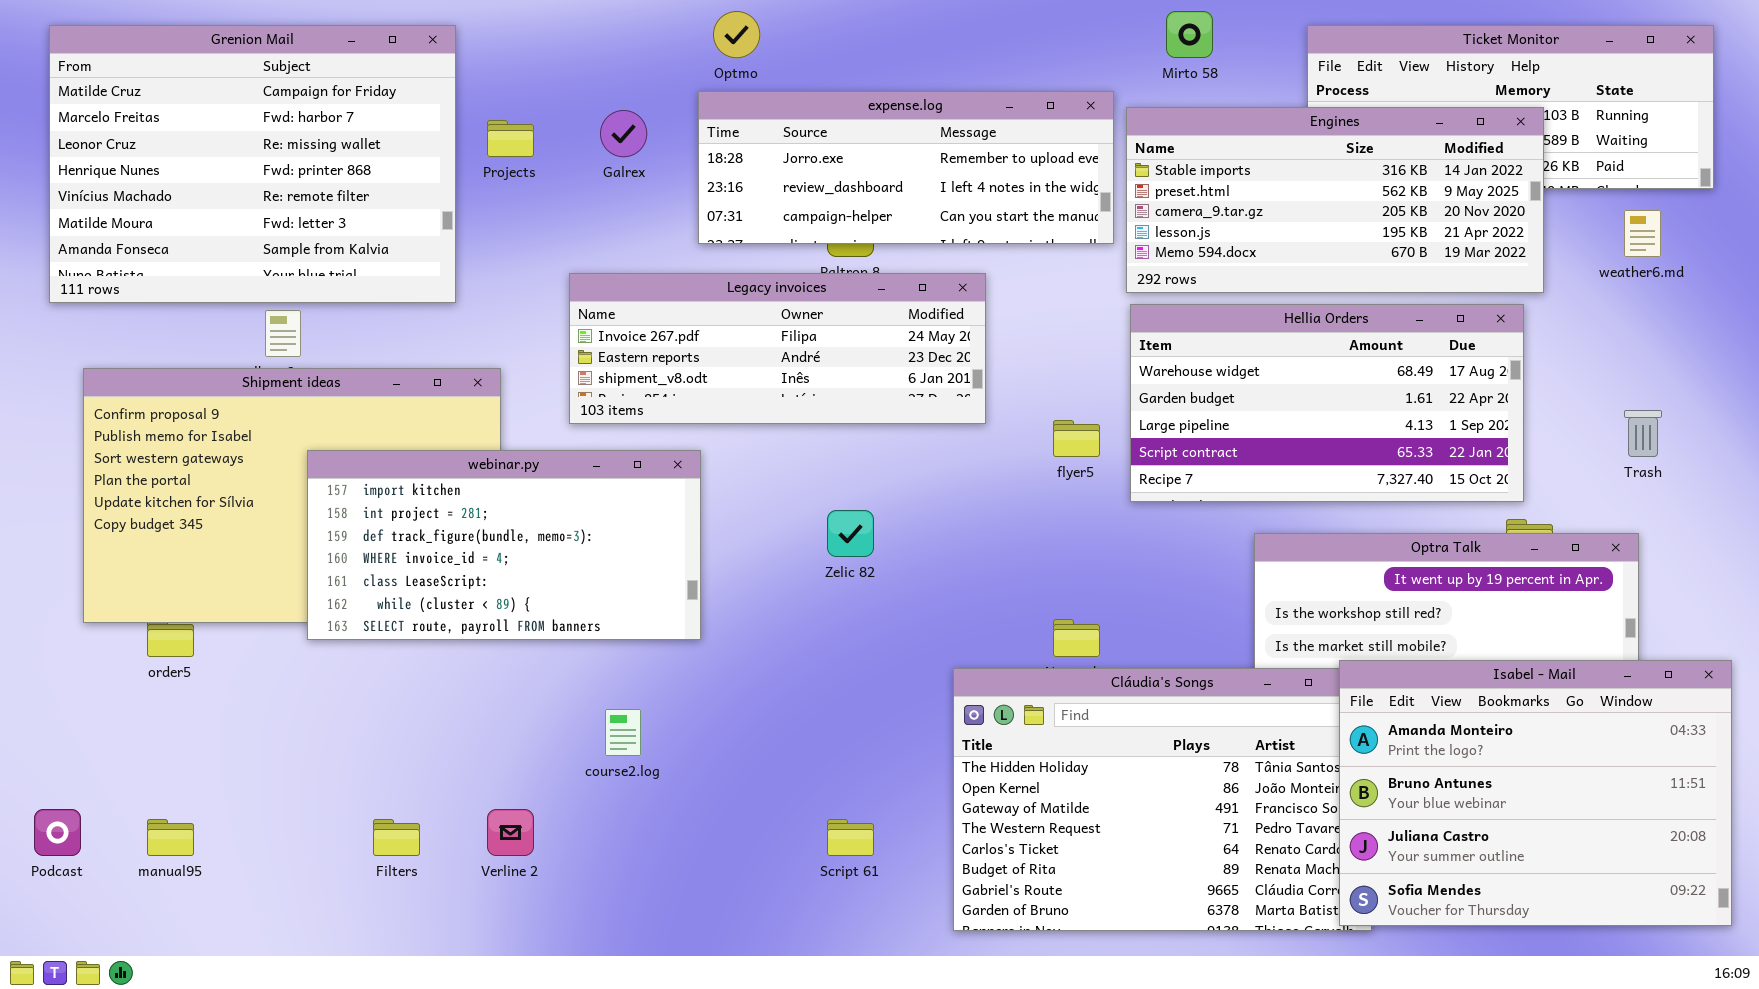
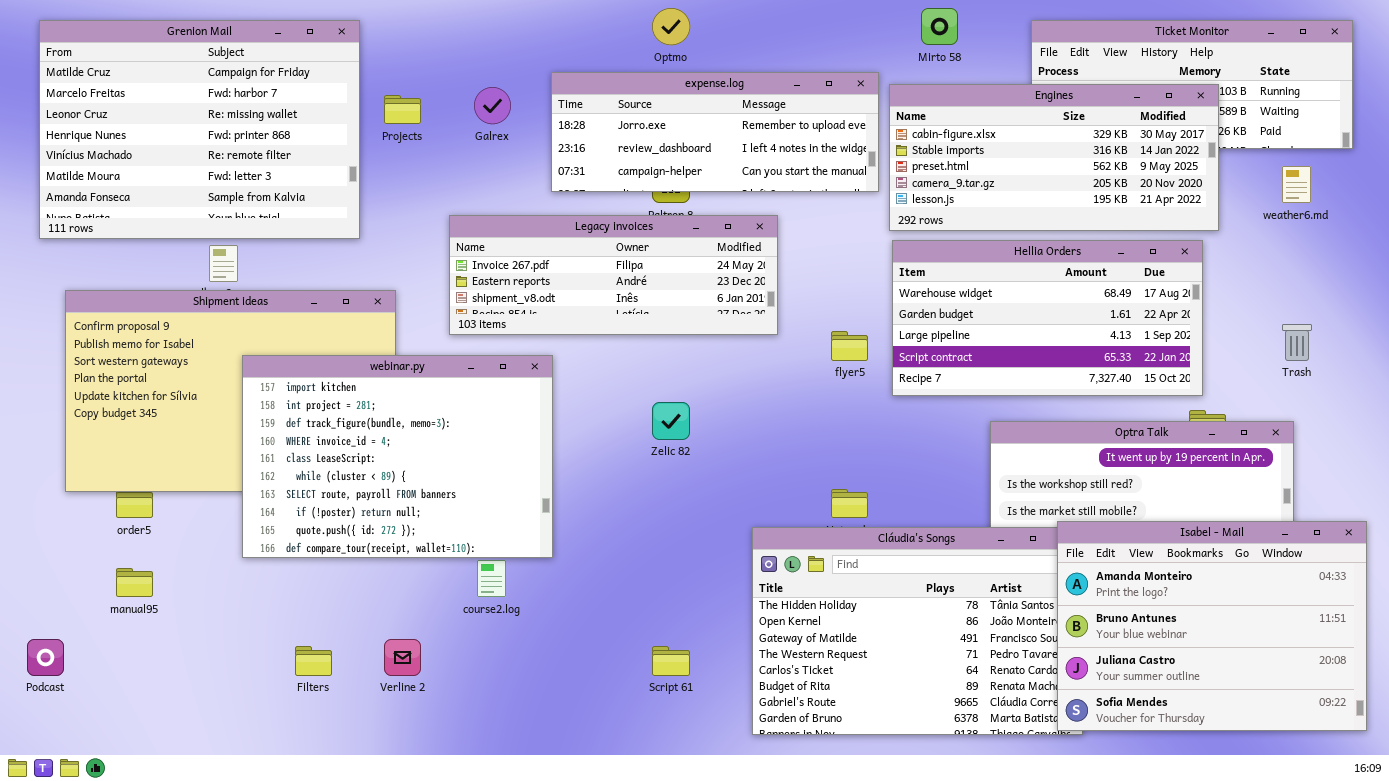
Optmo: [713,11,760,58] -> [652,8,690,45], moved
Engines: [1126,107,1544,293] -> [889,84,1219,231], scrolled up 1 row
webinar.py: [307,450,701,640] -> [242,355,553,558], resized
manual95: [147,819,194,856] -> [116,568,153,597], moved

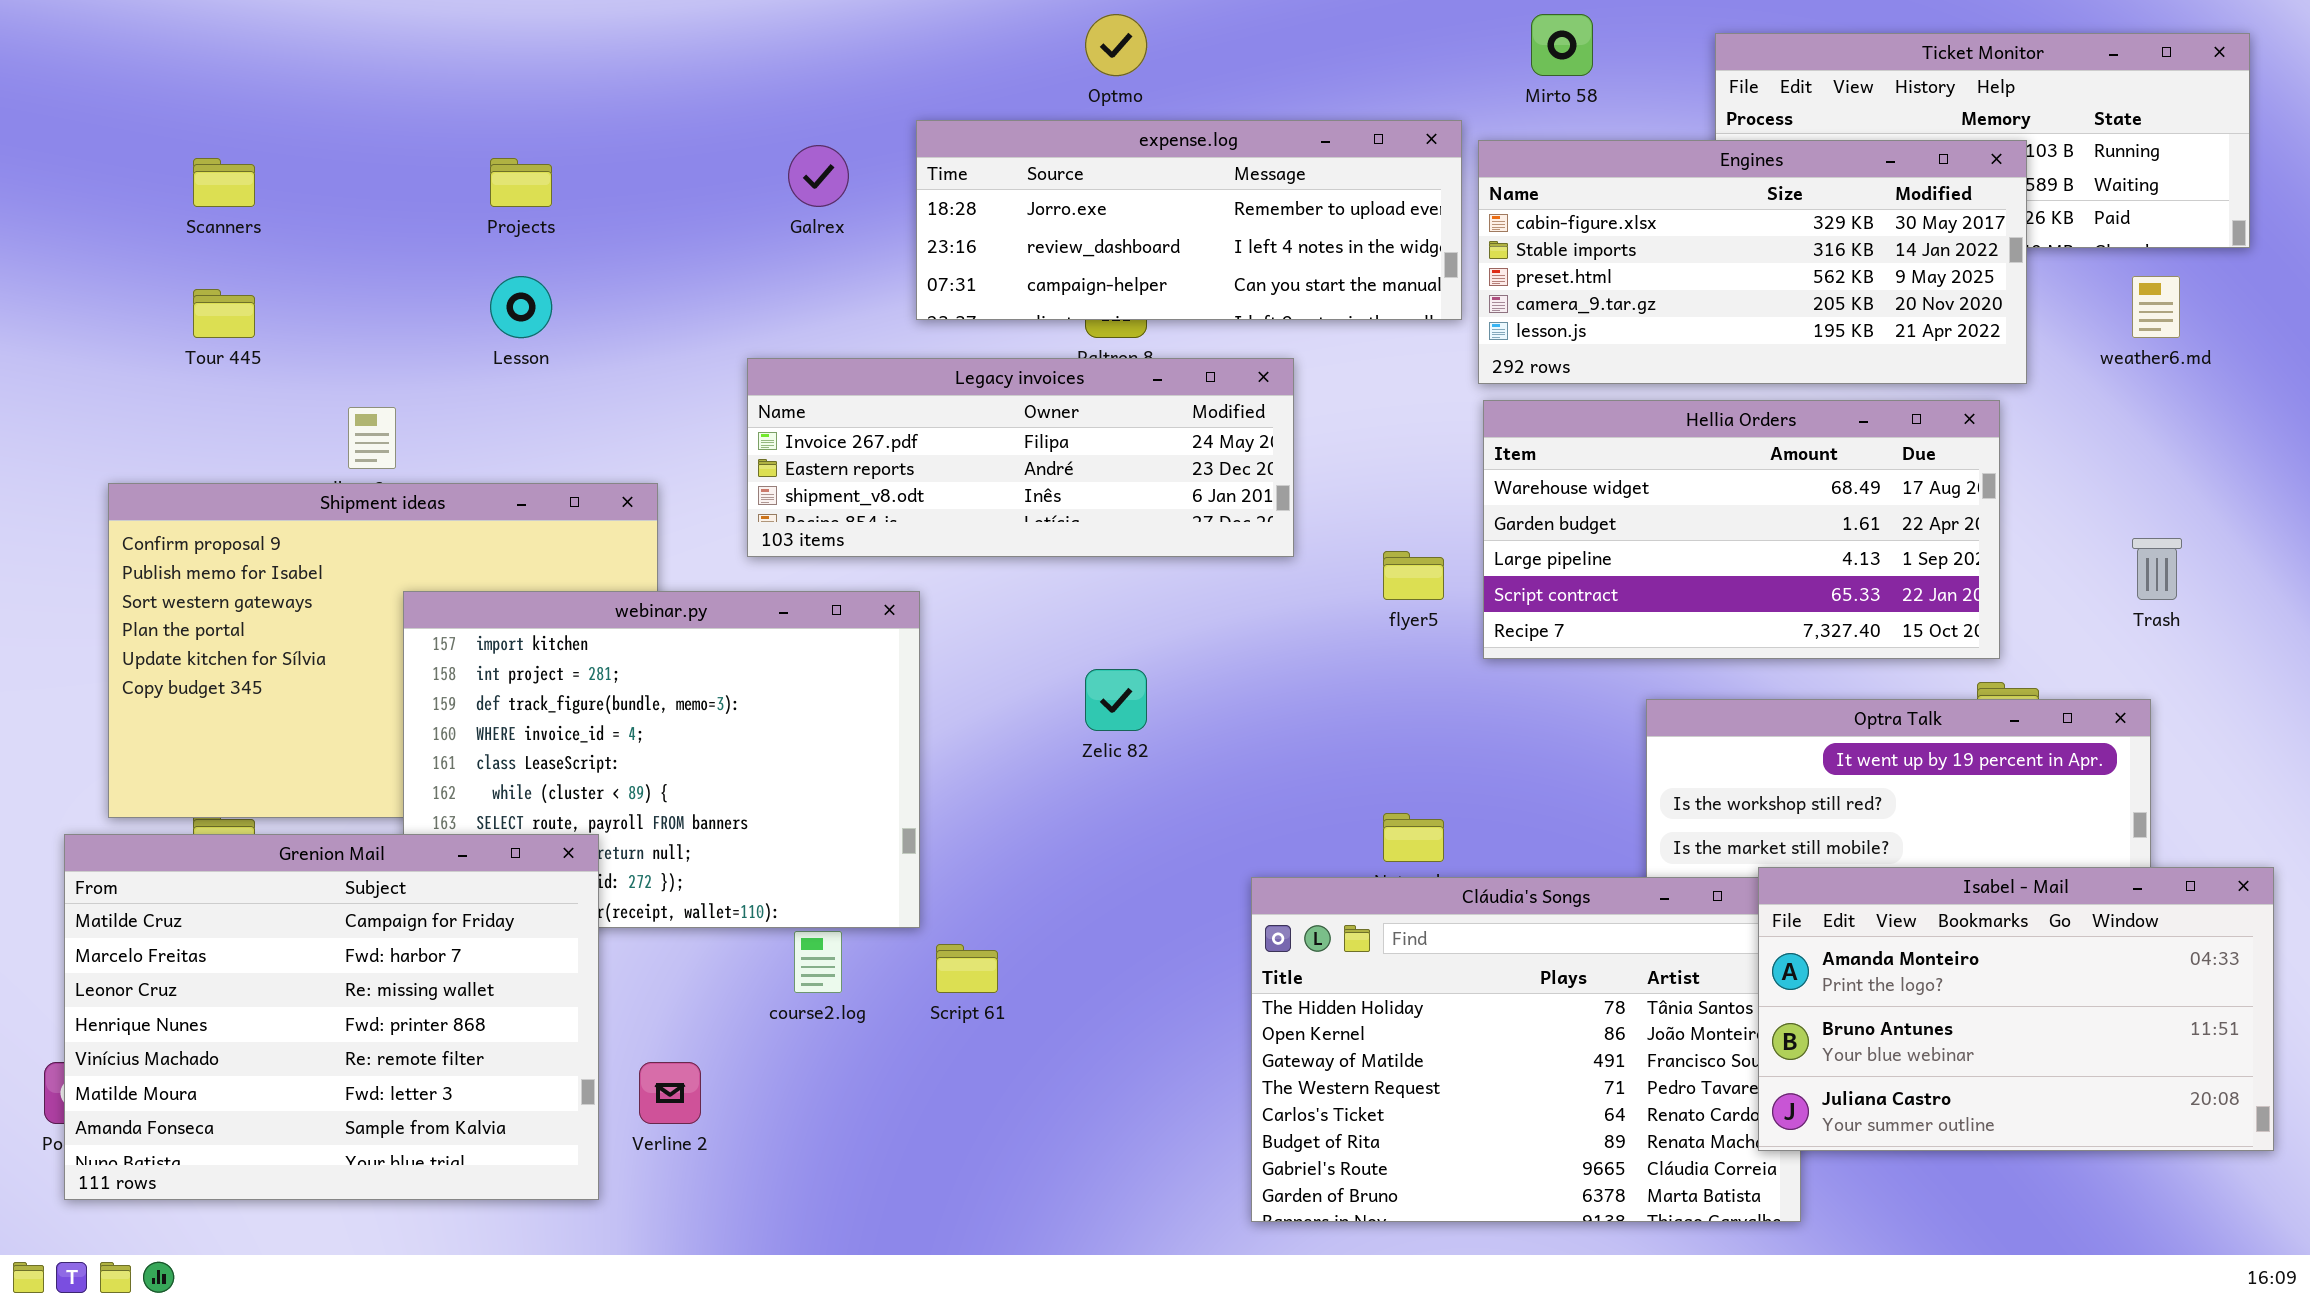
Grenion Mail: [39,20,360,239] -> [64,834,599,1200], moved
Projects: [384,95,421,124] -> [490,158,552,207], moved
Isabel - Mail: [1057,521,1367,731] -> [1758,867,2274,1151], resized
Script 61: [652,646,690,676] -> [936,944,998,993], moved

